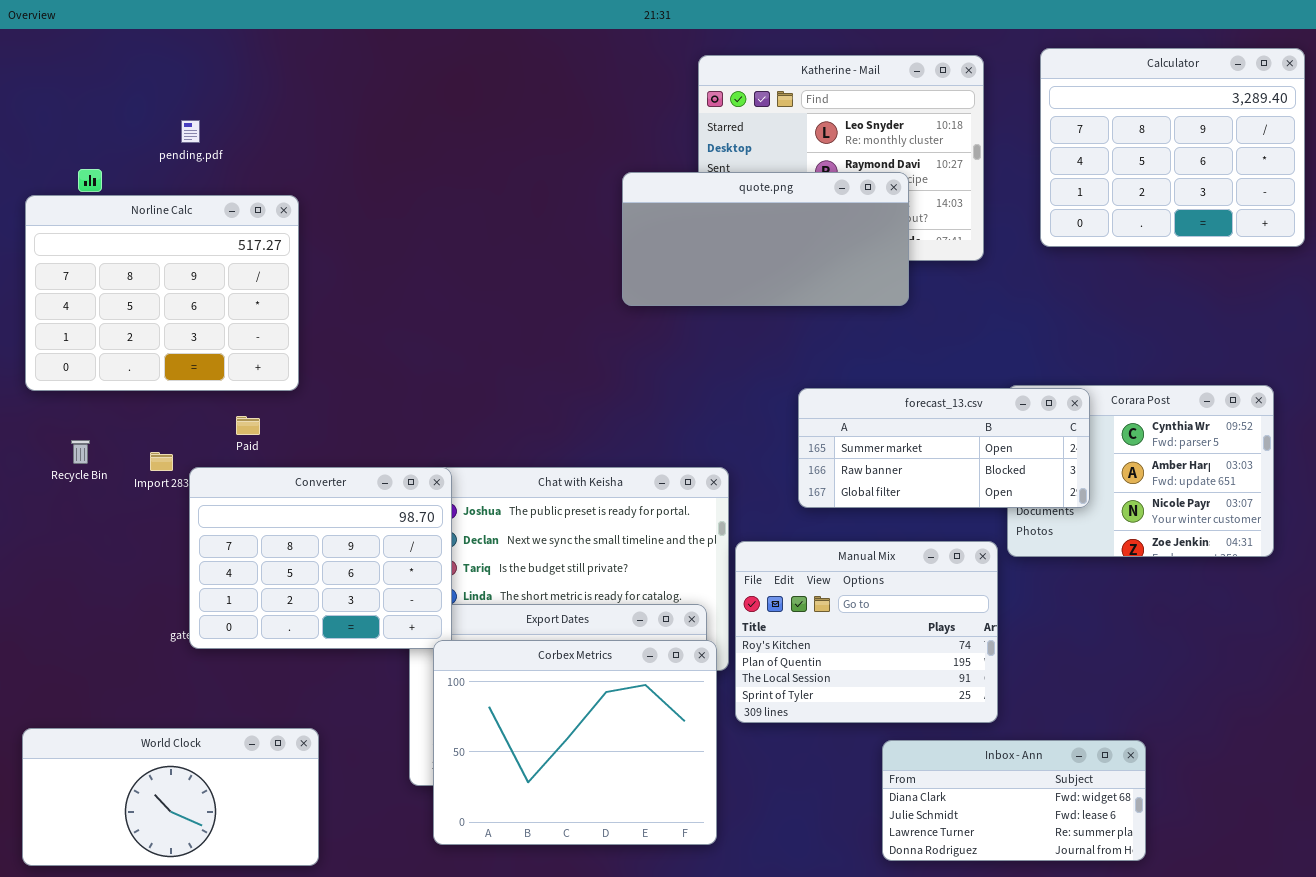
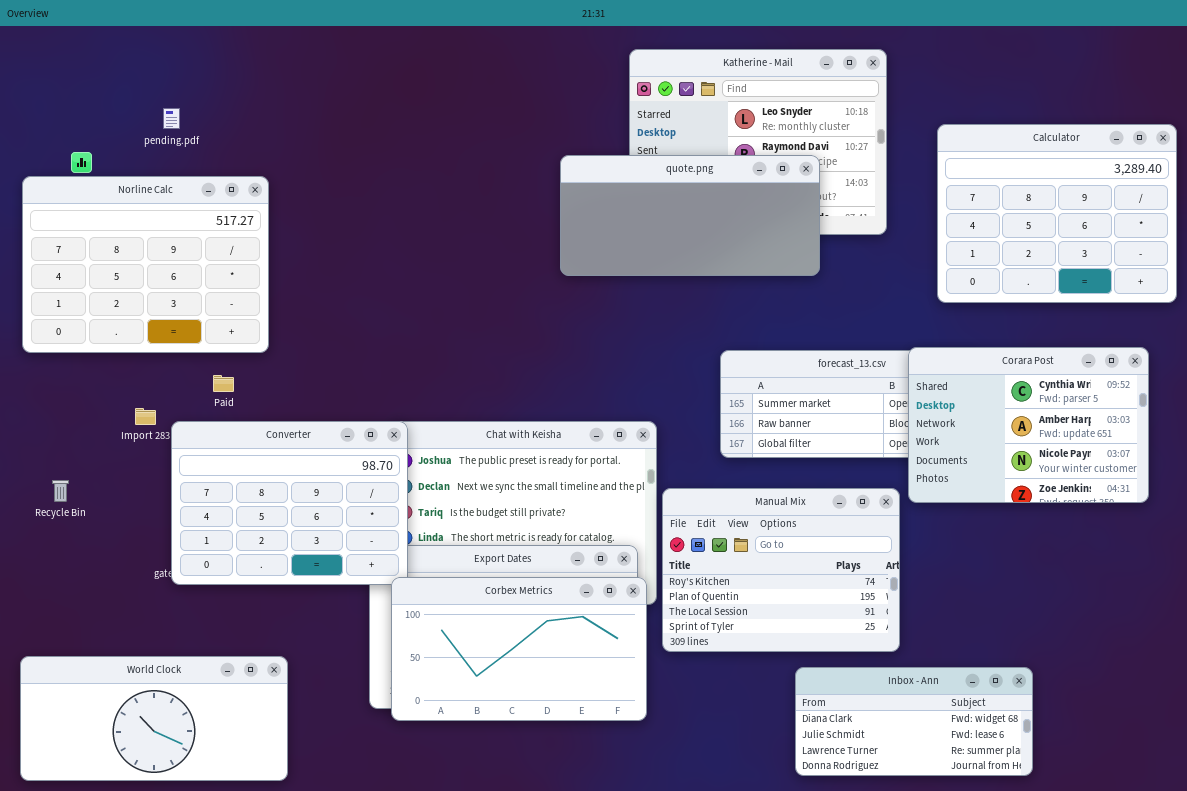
Calculator: [1040,48,1305,247] -> [937,124,1177,303], moved
Corara Post: [1007,385,1274,557] -> [908,347,1149,503], raised
Recycle Bin: [71,440,90,464] -> [52,480,69,502], moved
Corbex Metrics: [433,640,717,845] -> [391,577,647,721], resized

